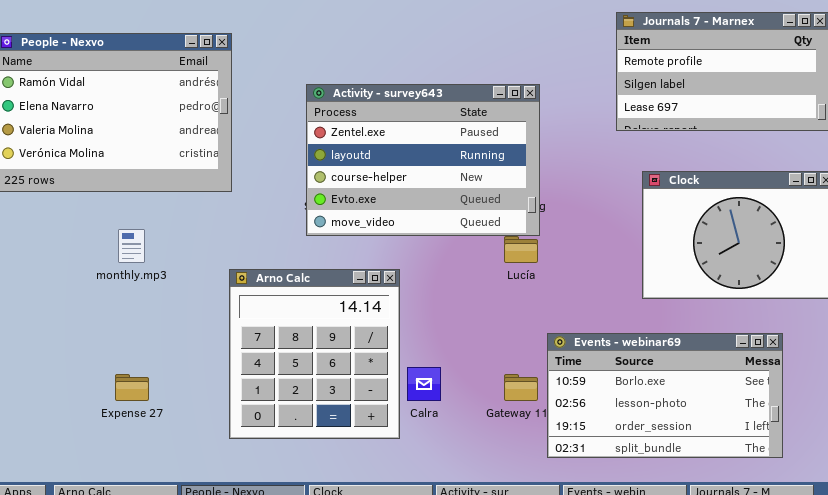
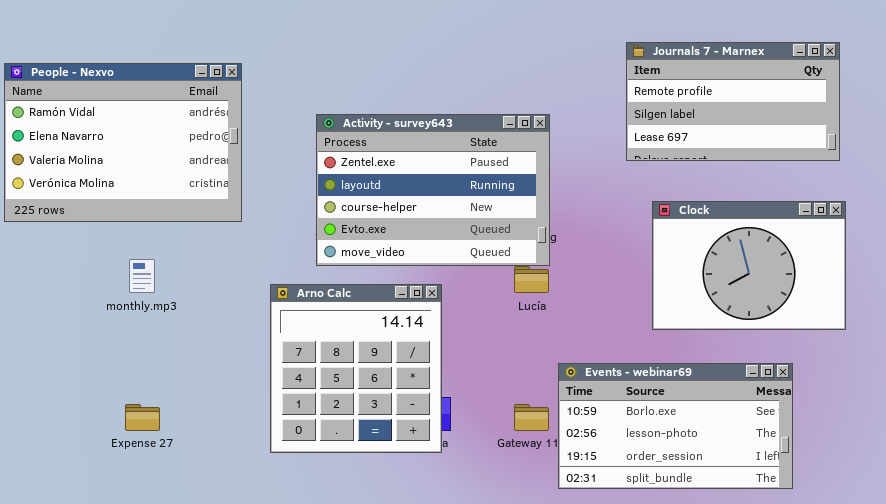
Arno Calc: [229,269,400,439] -> [270,284,442,453], moved

